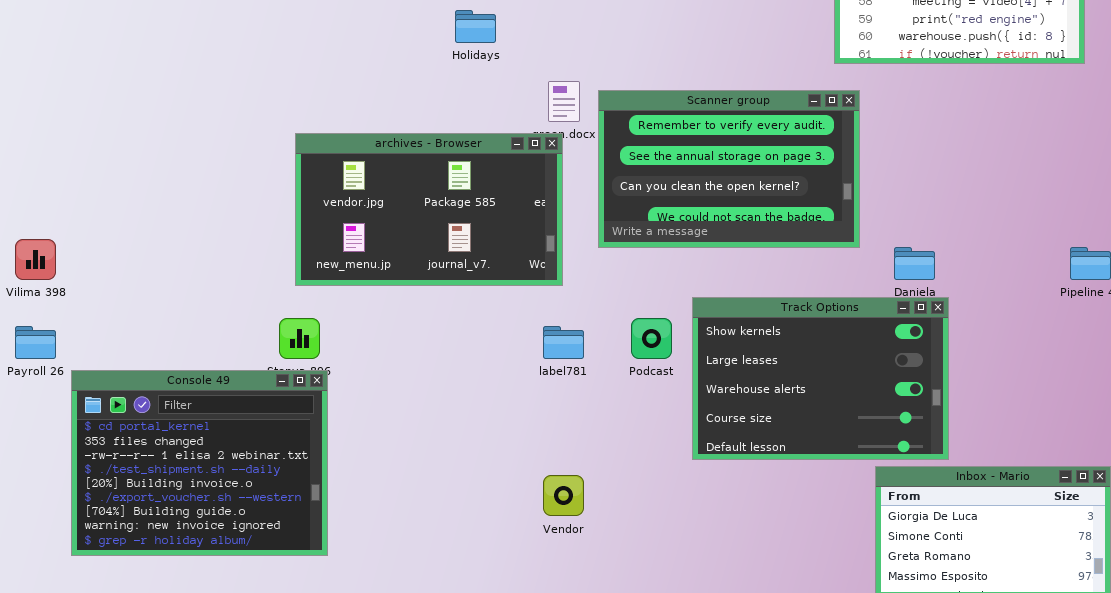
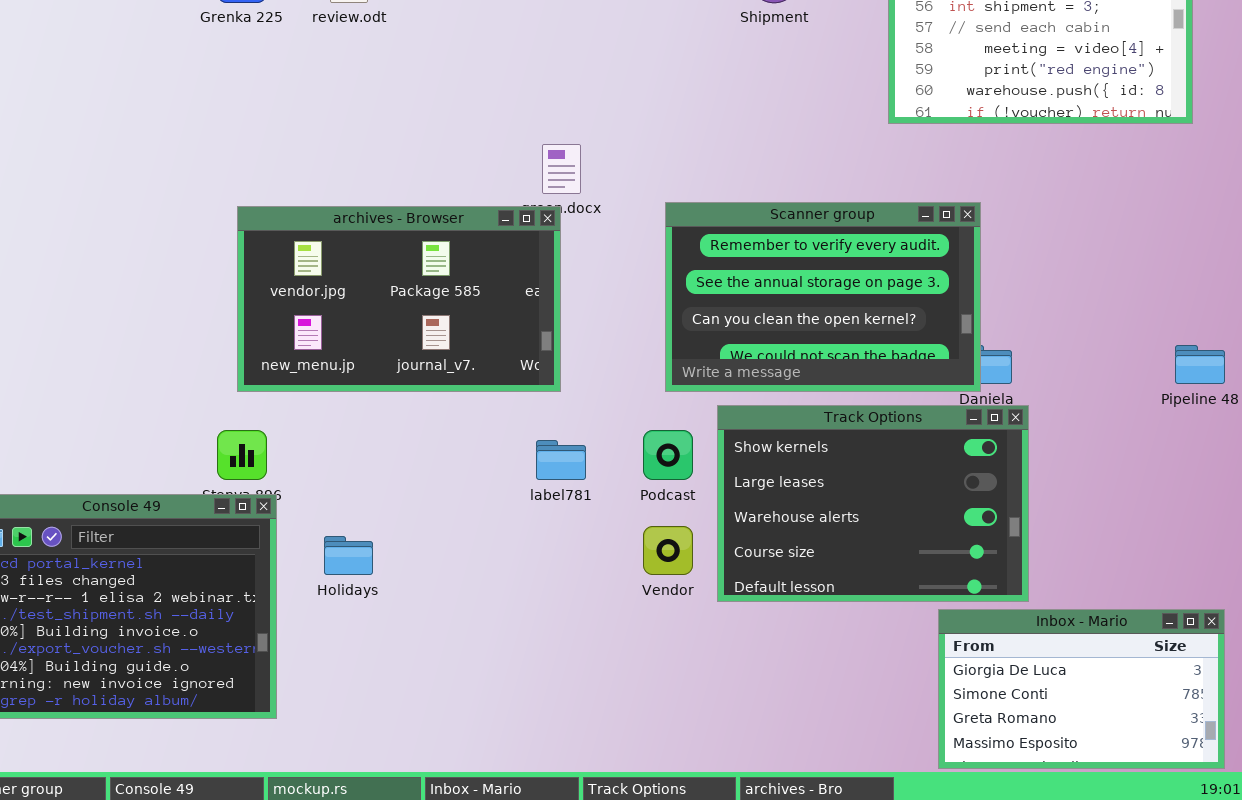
Holidays: [455,10,496,43] -> [324,536,373,575], moved
Scanner group: [598,90,860,248] -> [665,202,981,392], moved
Vendor: [543,475,584,516] -> [643,526,693,575], moved

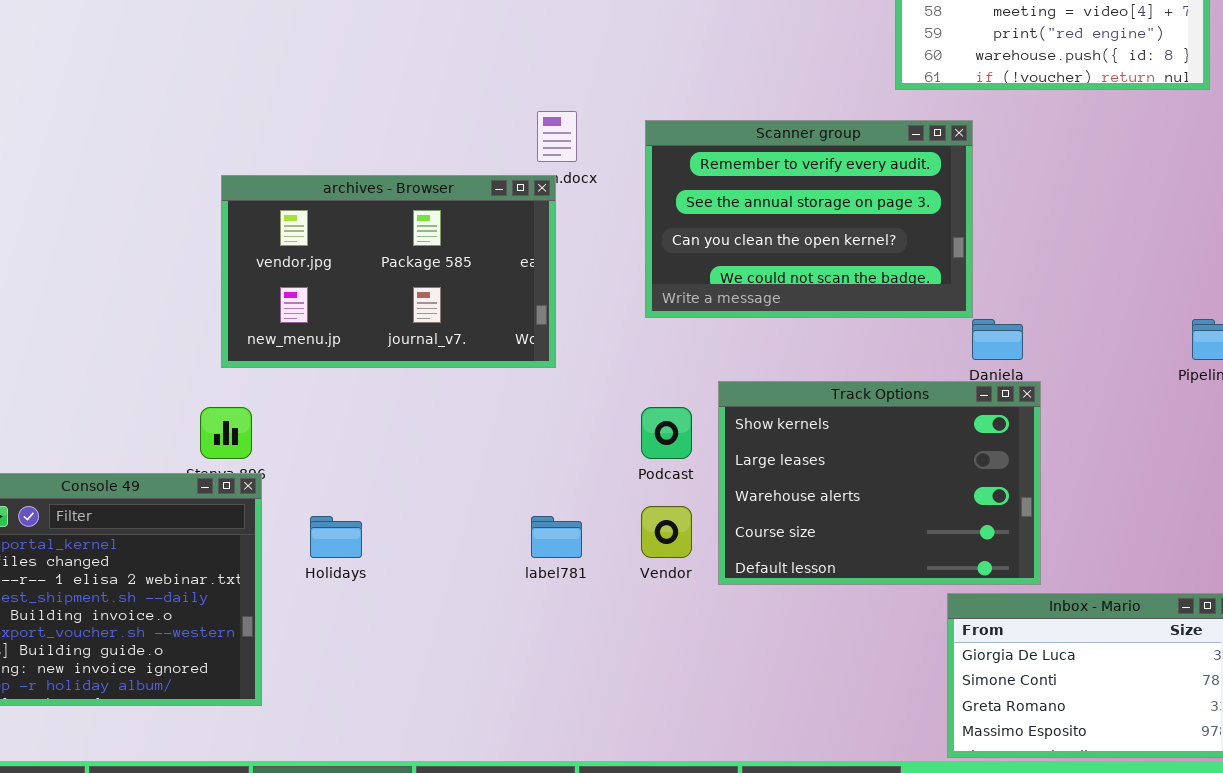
Scanner group: [665,202,981,392] -> [645,120,973,318], moved
label781: [536,440,586,480] -> [531,516,582,558], moved

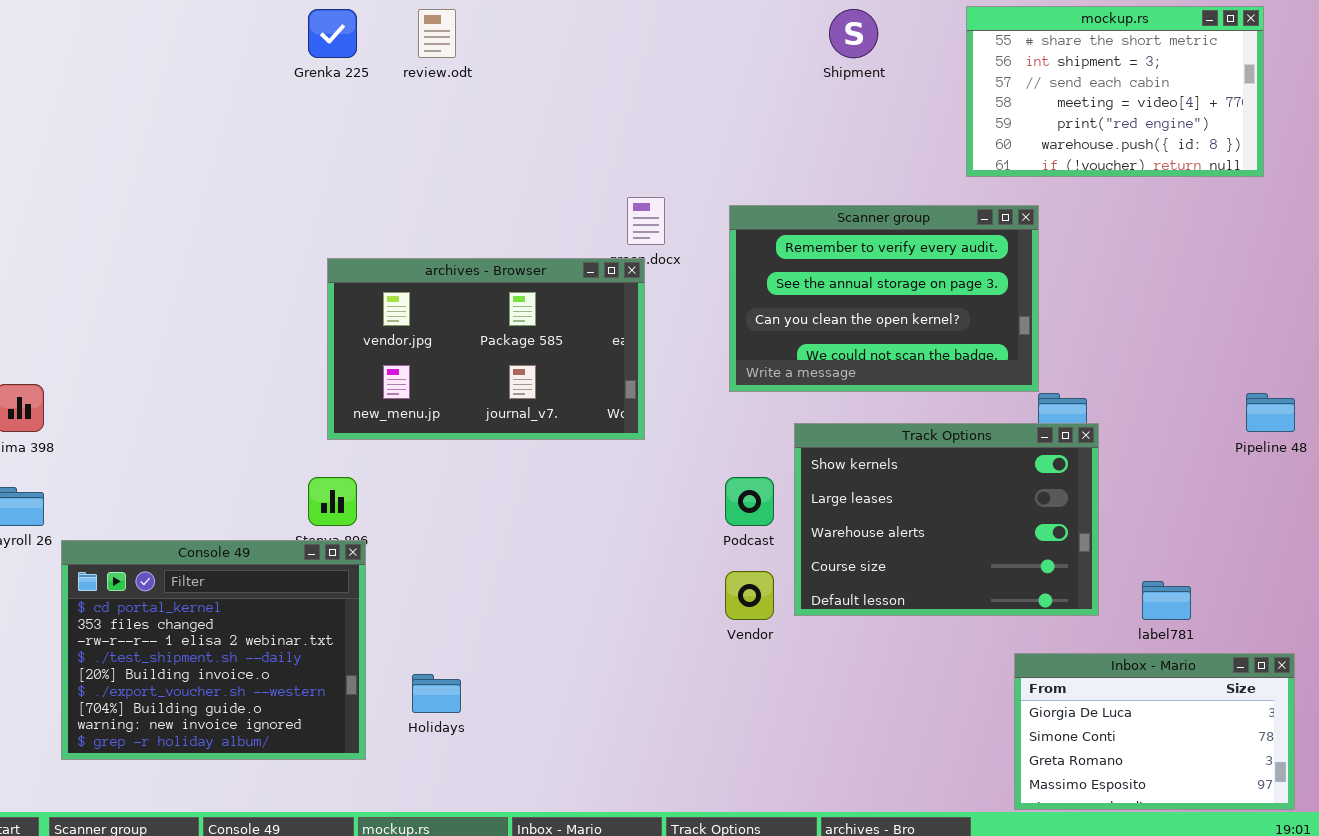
Track Options: [718,381,1041,585] -> [794,423,1099,616], moved
Holidays: [310,516,362,558] -> [412,674,461,713], moved
label781: [531,516,582,558] -> [1142,581,1191,620], moved

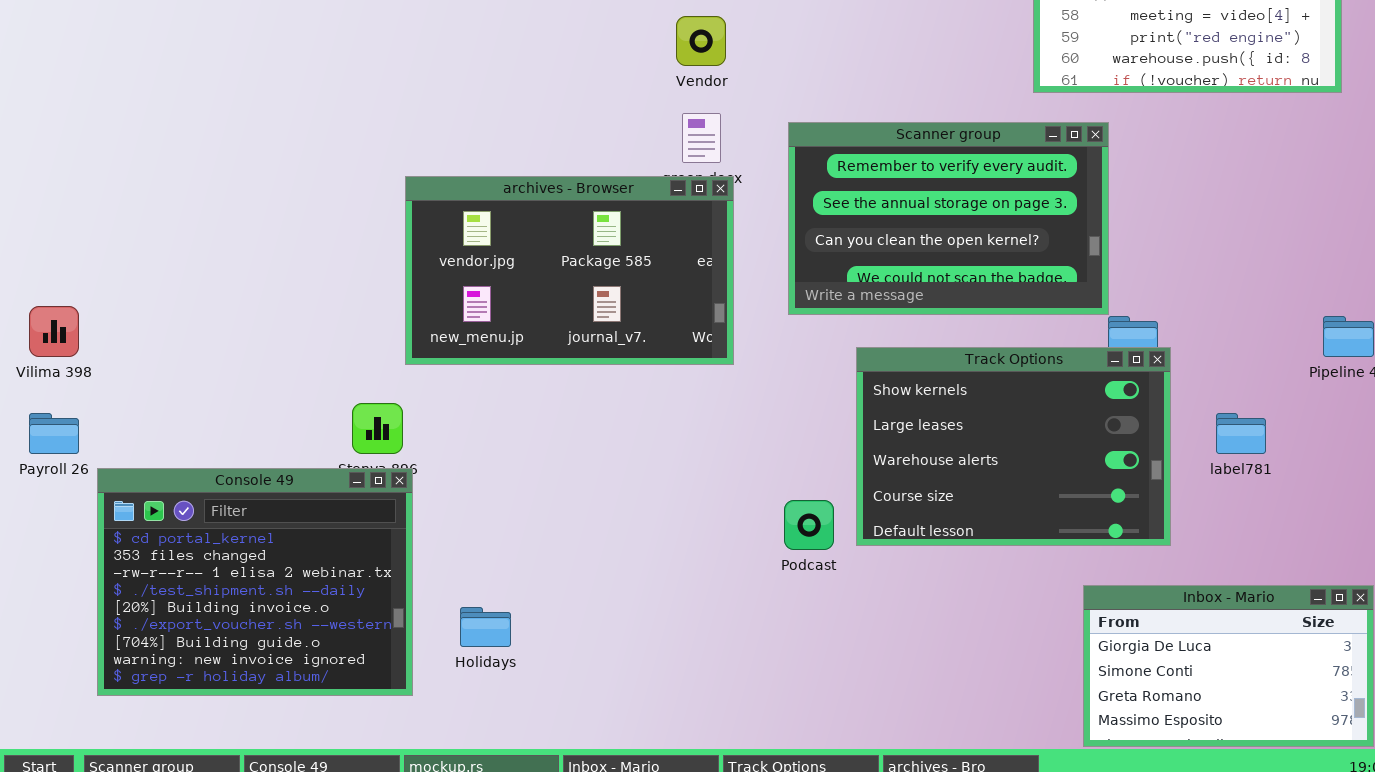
archives - Browser: [327,258,645,440] -> [405,176,734,365], moved
Podcast: [725,477,774,526] -> [784,500,834,550], moved
Vendor: [725,571,774,620] -> [676,16,726,66], moved
label781: [1142,581,1191,620] -> [1216,413,1266,454], moved

